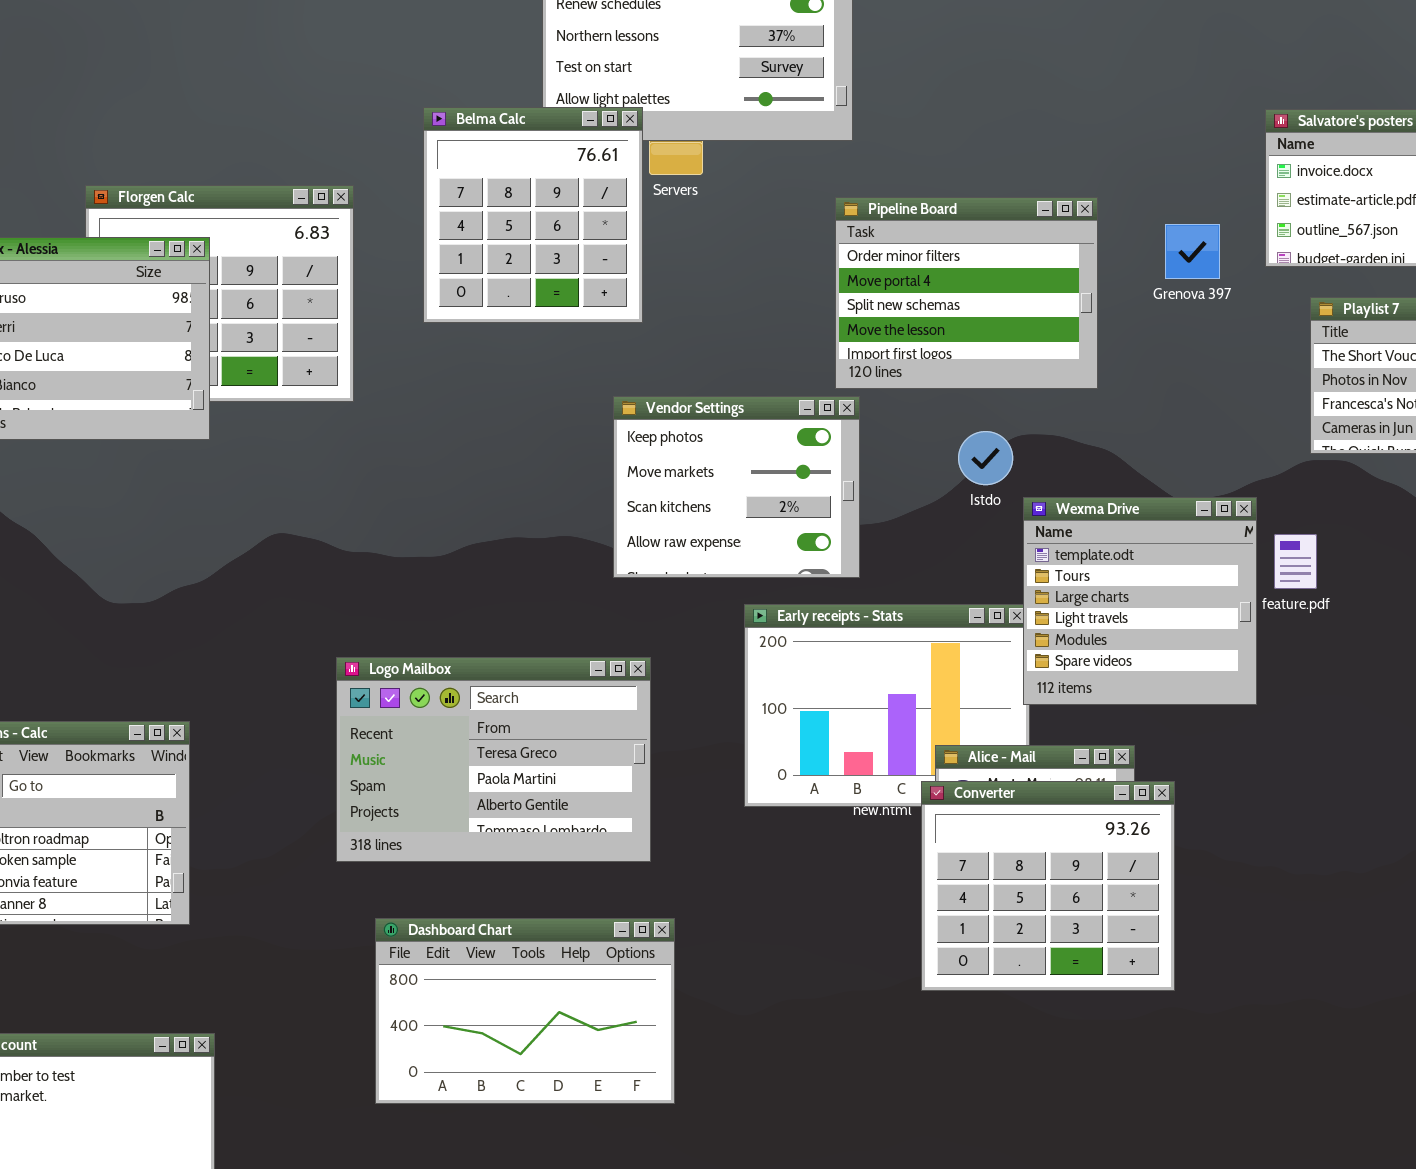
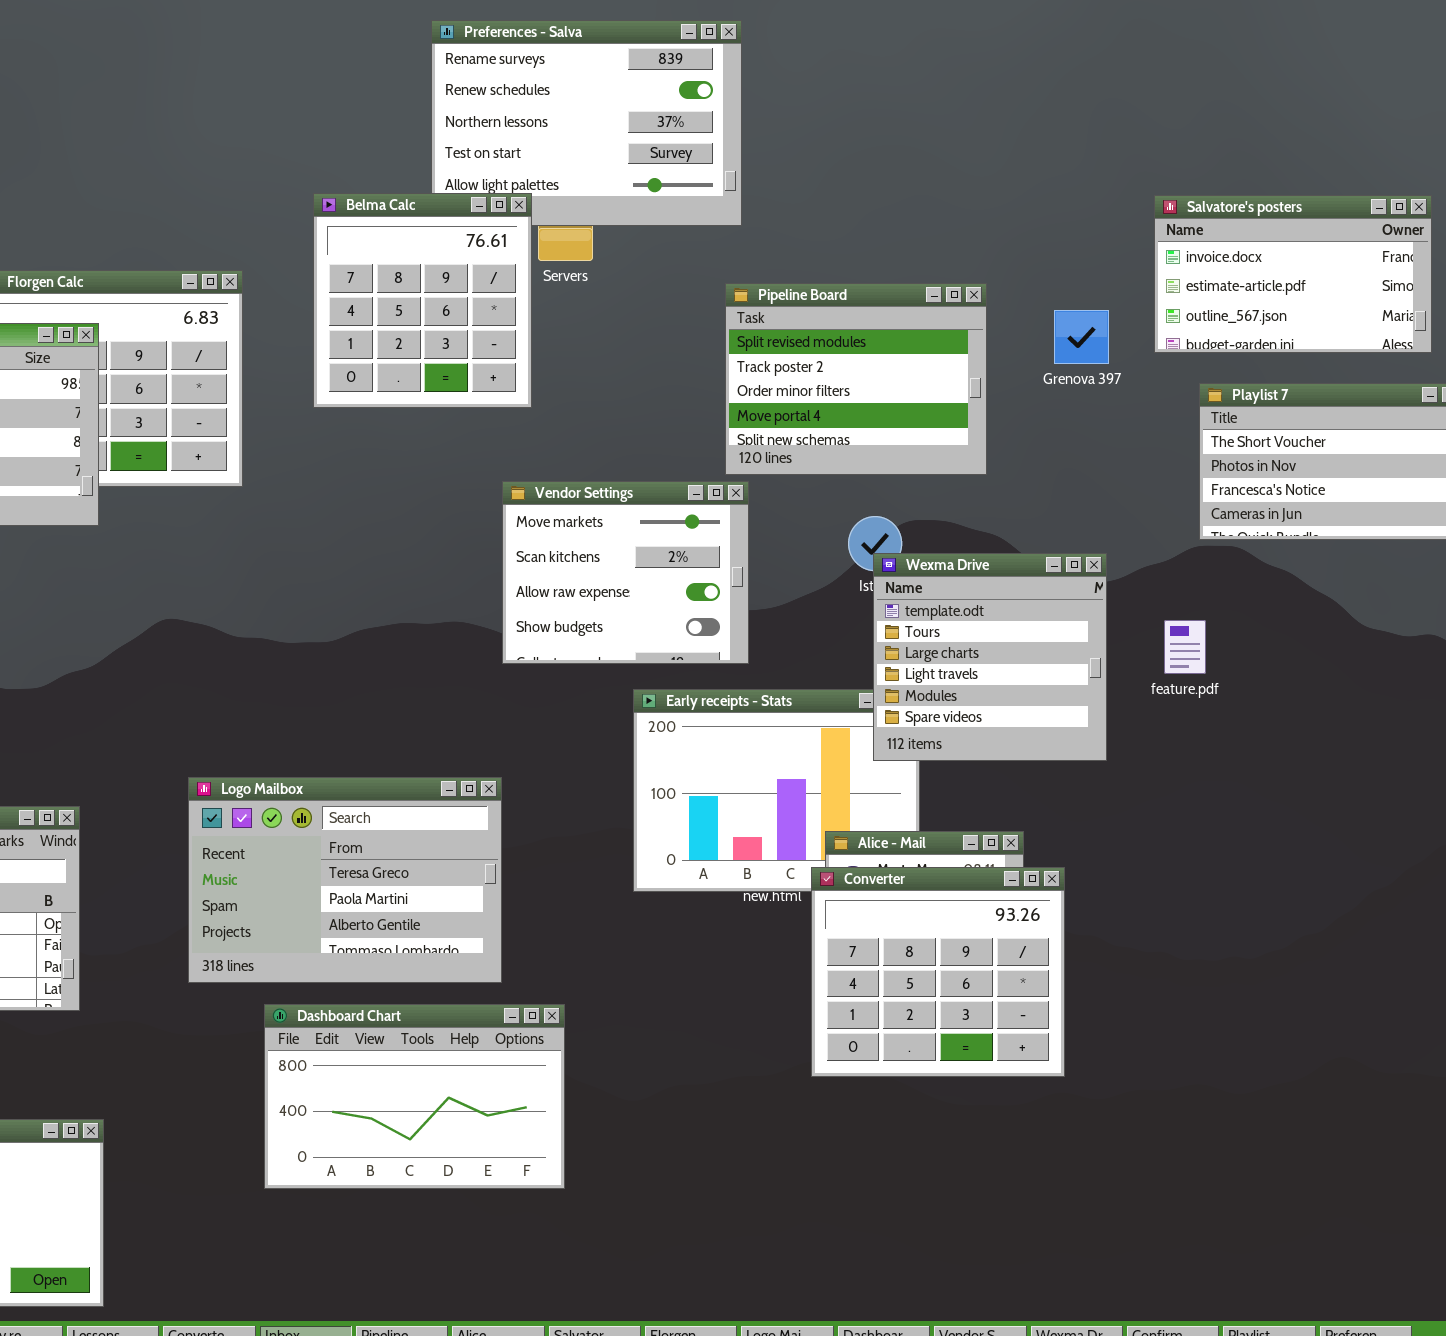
Pipeline Board: [835,197,1098,389] -> [725,283,987,475], scrolled up 2 rows
Vendor Settings: [613,396,860,578] -> [502,481,749,664], scrolled down 1 row
Wexma Drive: [1023,497,1257,705] -> [873,553,1107,761], moved
Logo Mailbox: [336,657,651,862] -> [188,777,502,983], moved

